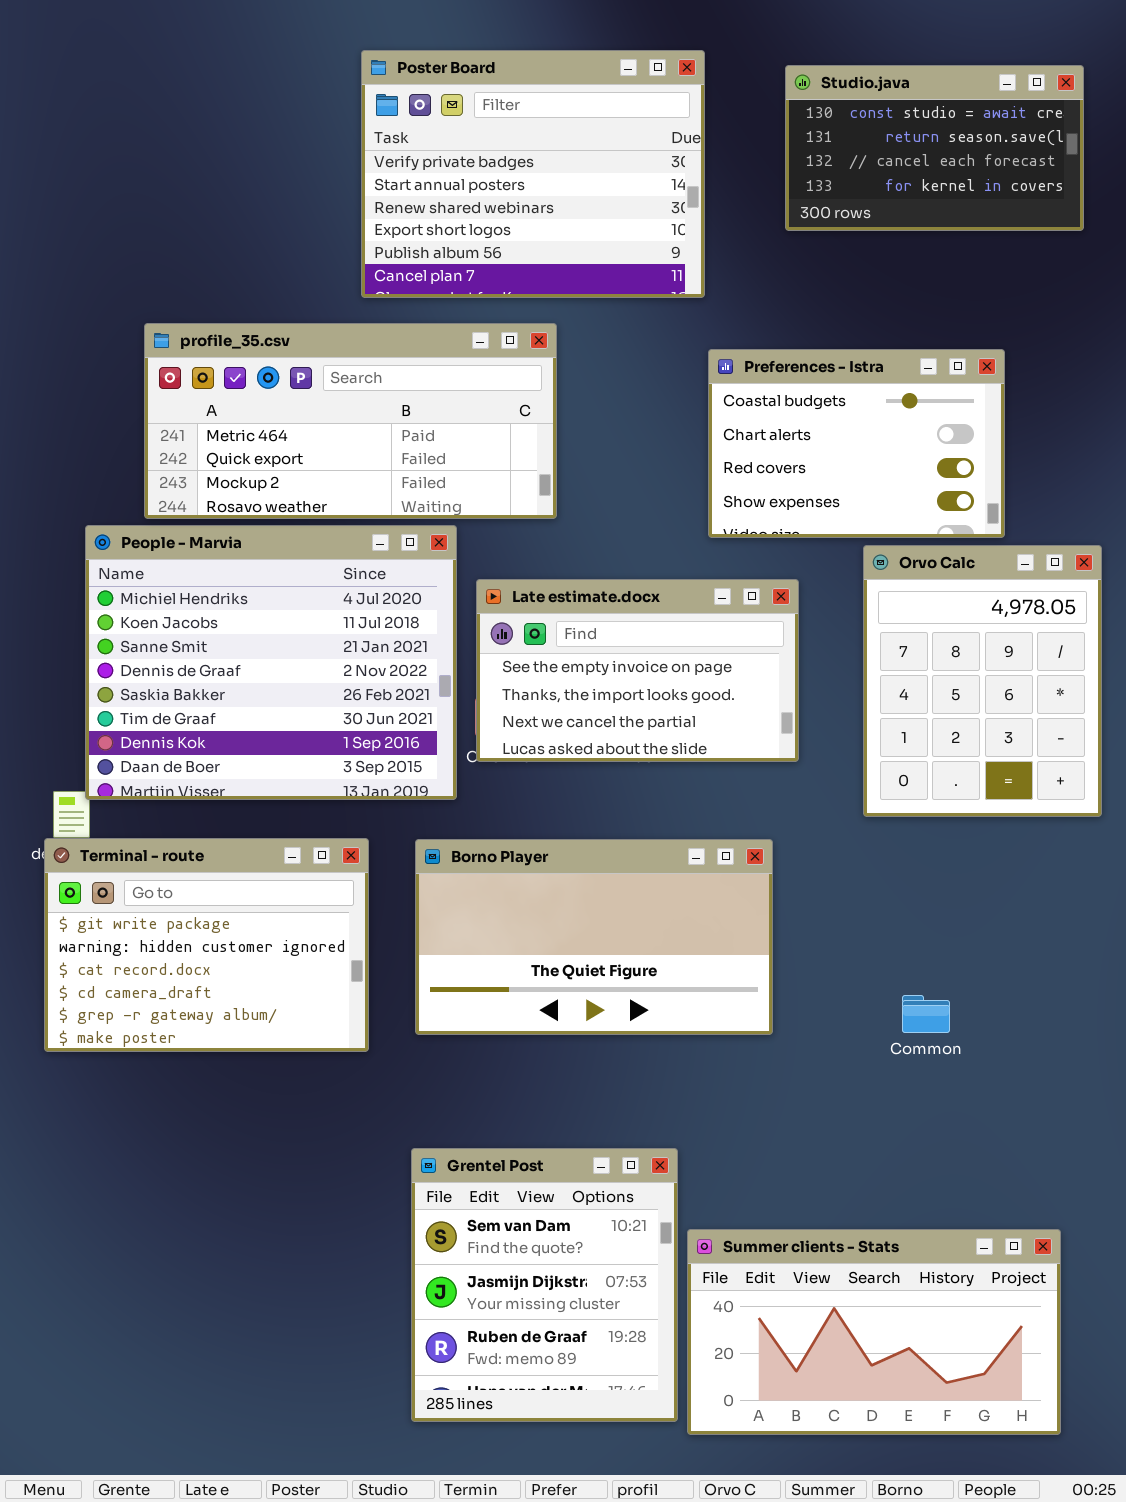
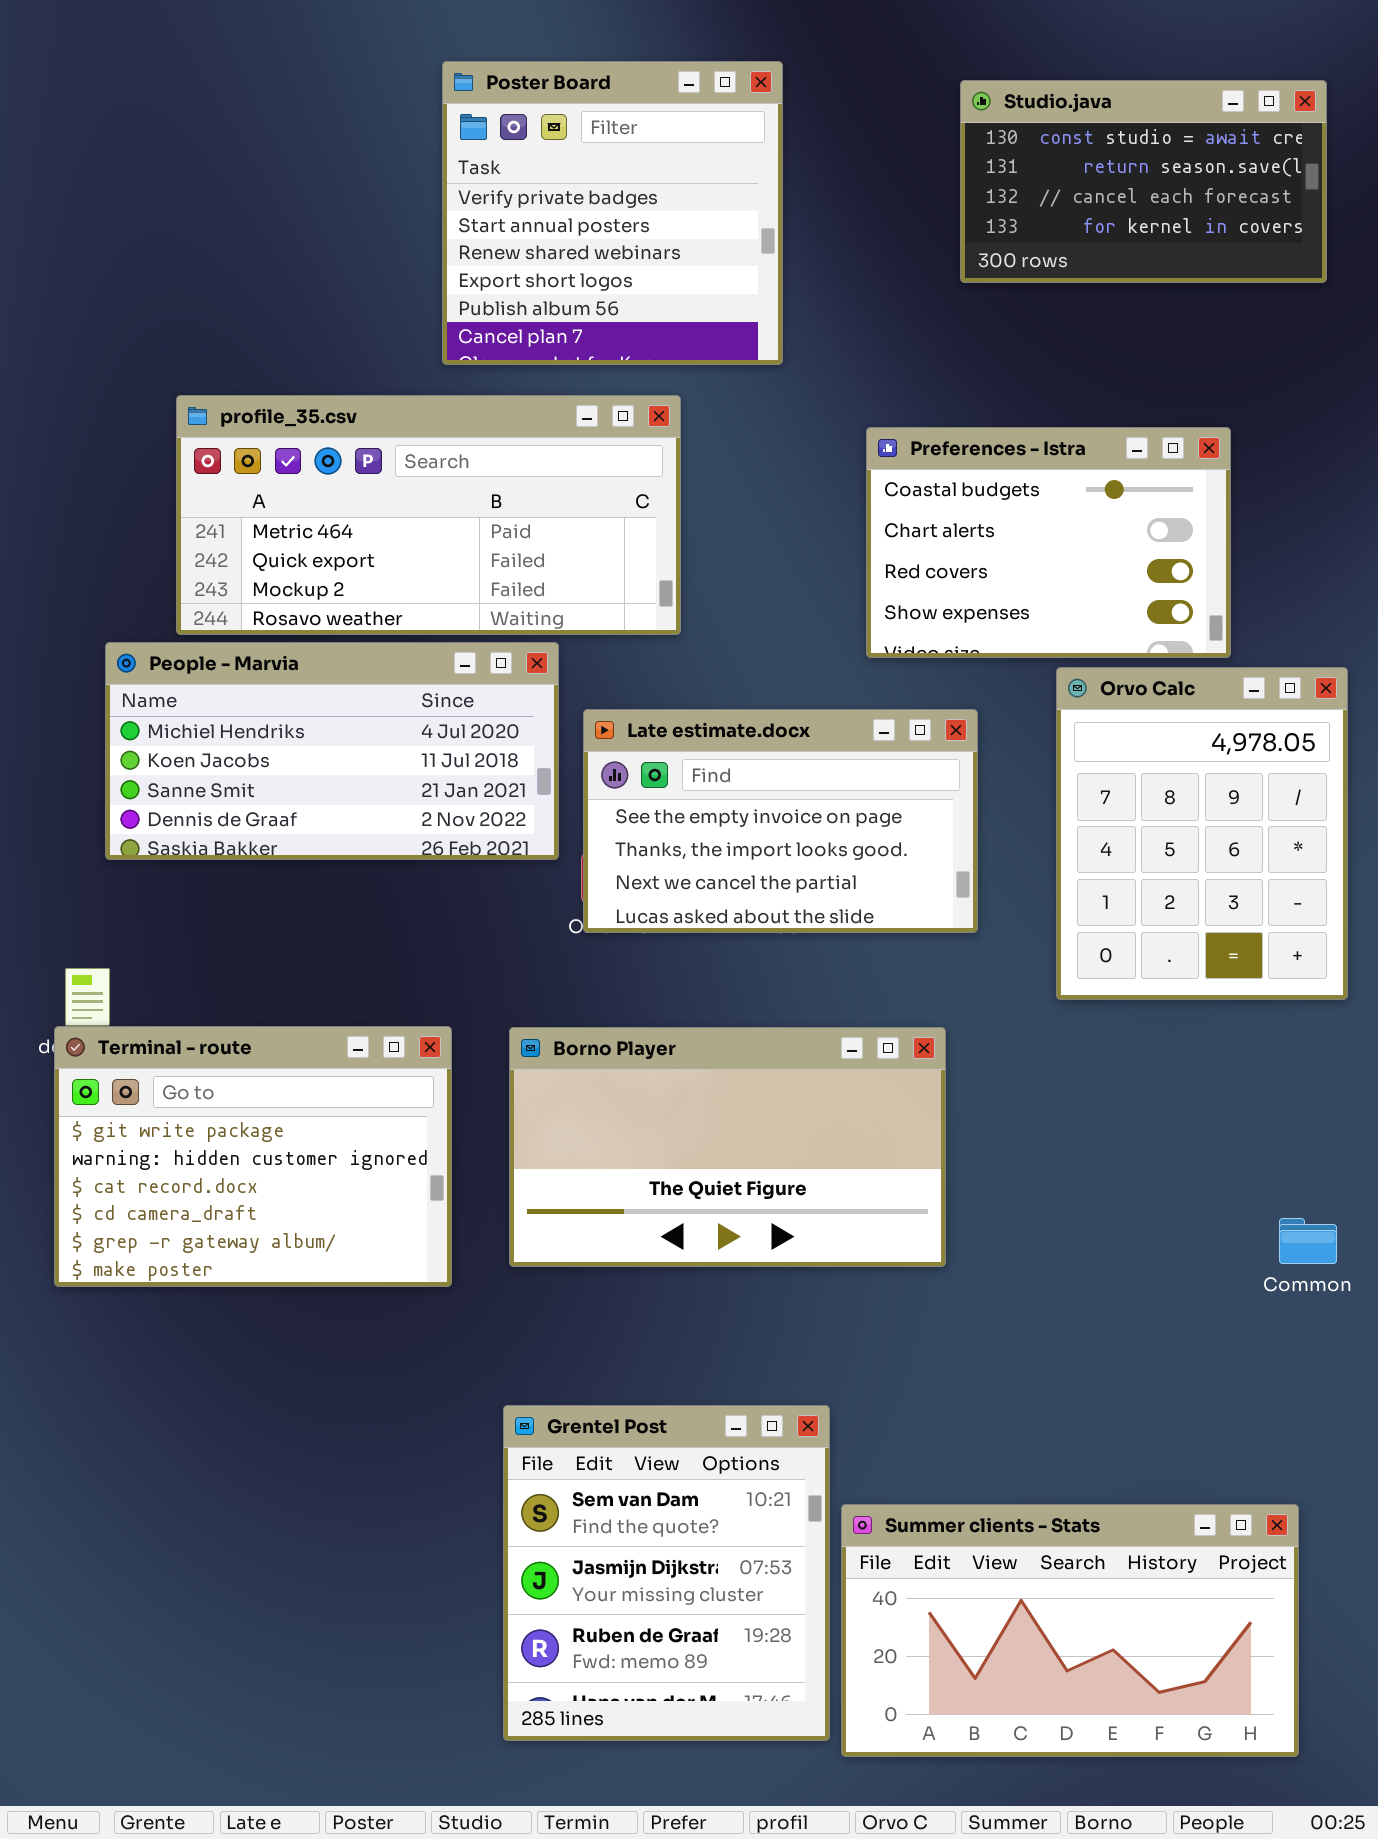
Poster Board: [361,50,705,298] -> [442,61,783,365], resized
People - Marvia: [85,525,457,800] -> [105,642,559,860], resized
Common: [902,995,950,1033] -> [1279,1218,1337,1264], moved

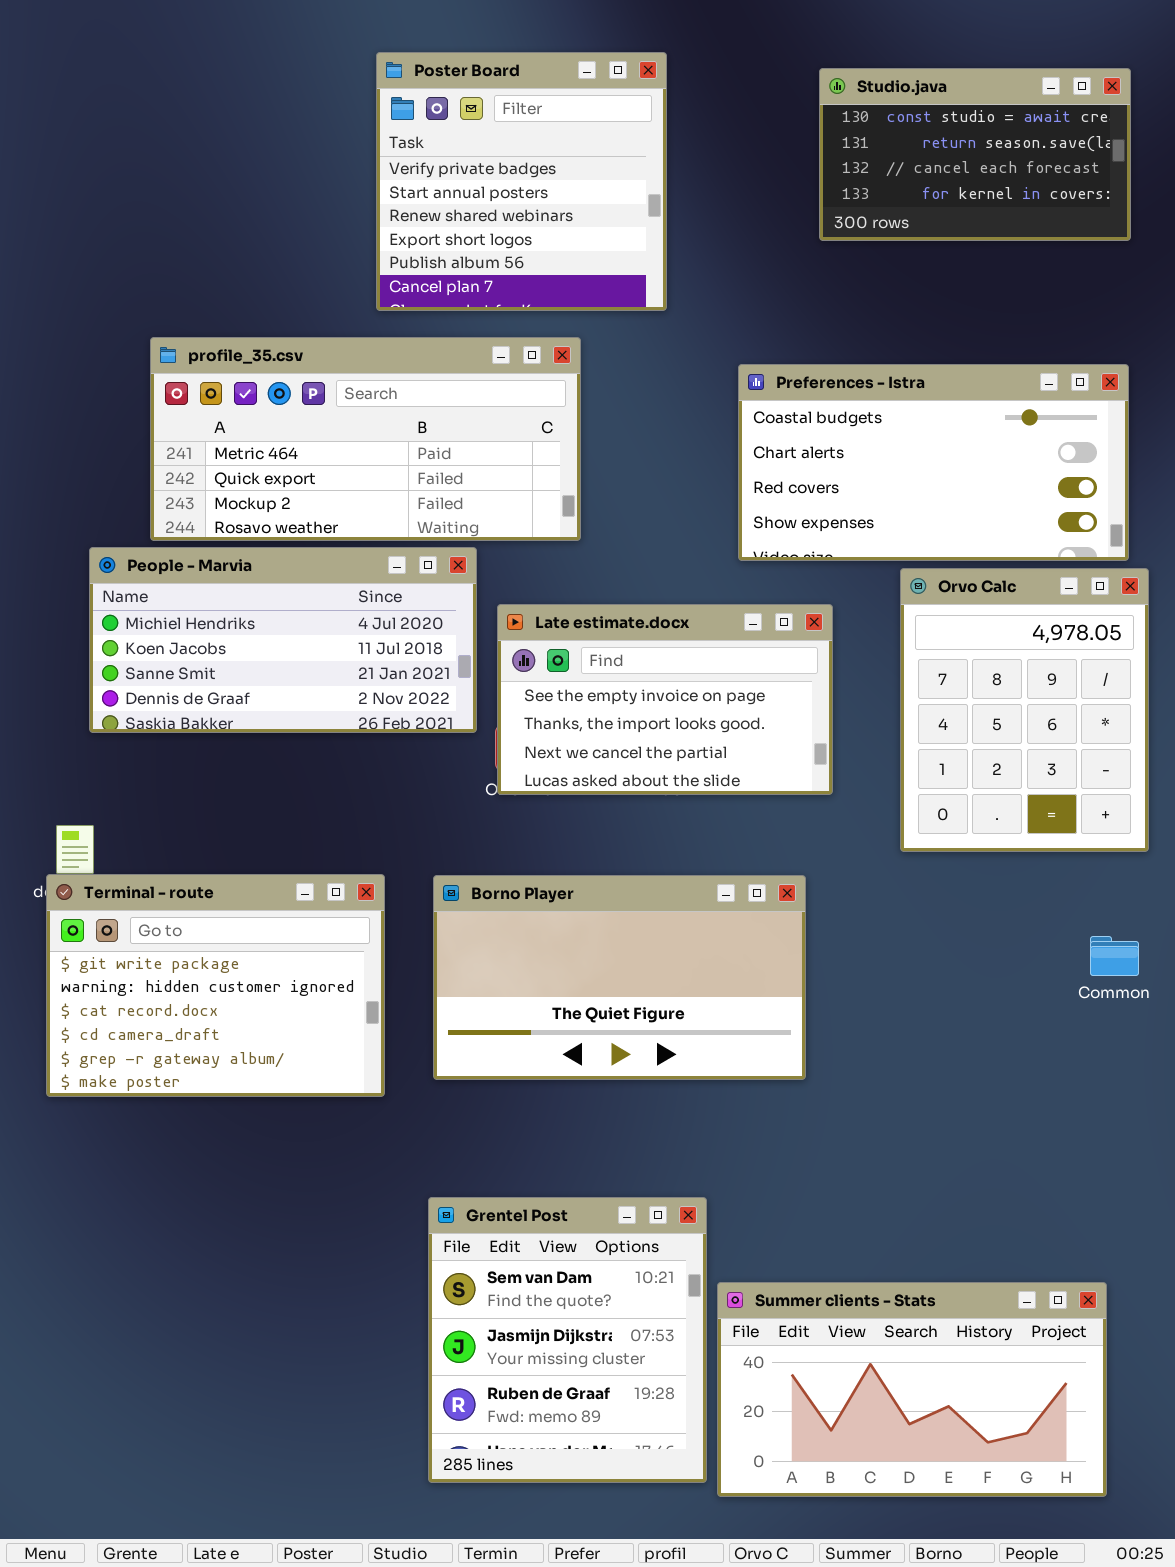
Preferences - Istra: [866,427,1231,658] -> [738,364,1129,561], resized
Common: [1279,1218,1337,1264] -> [1090,936,1139,976], moved

